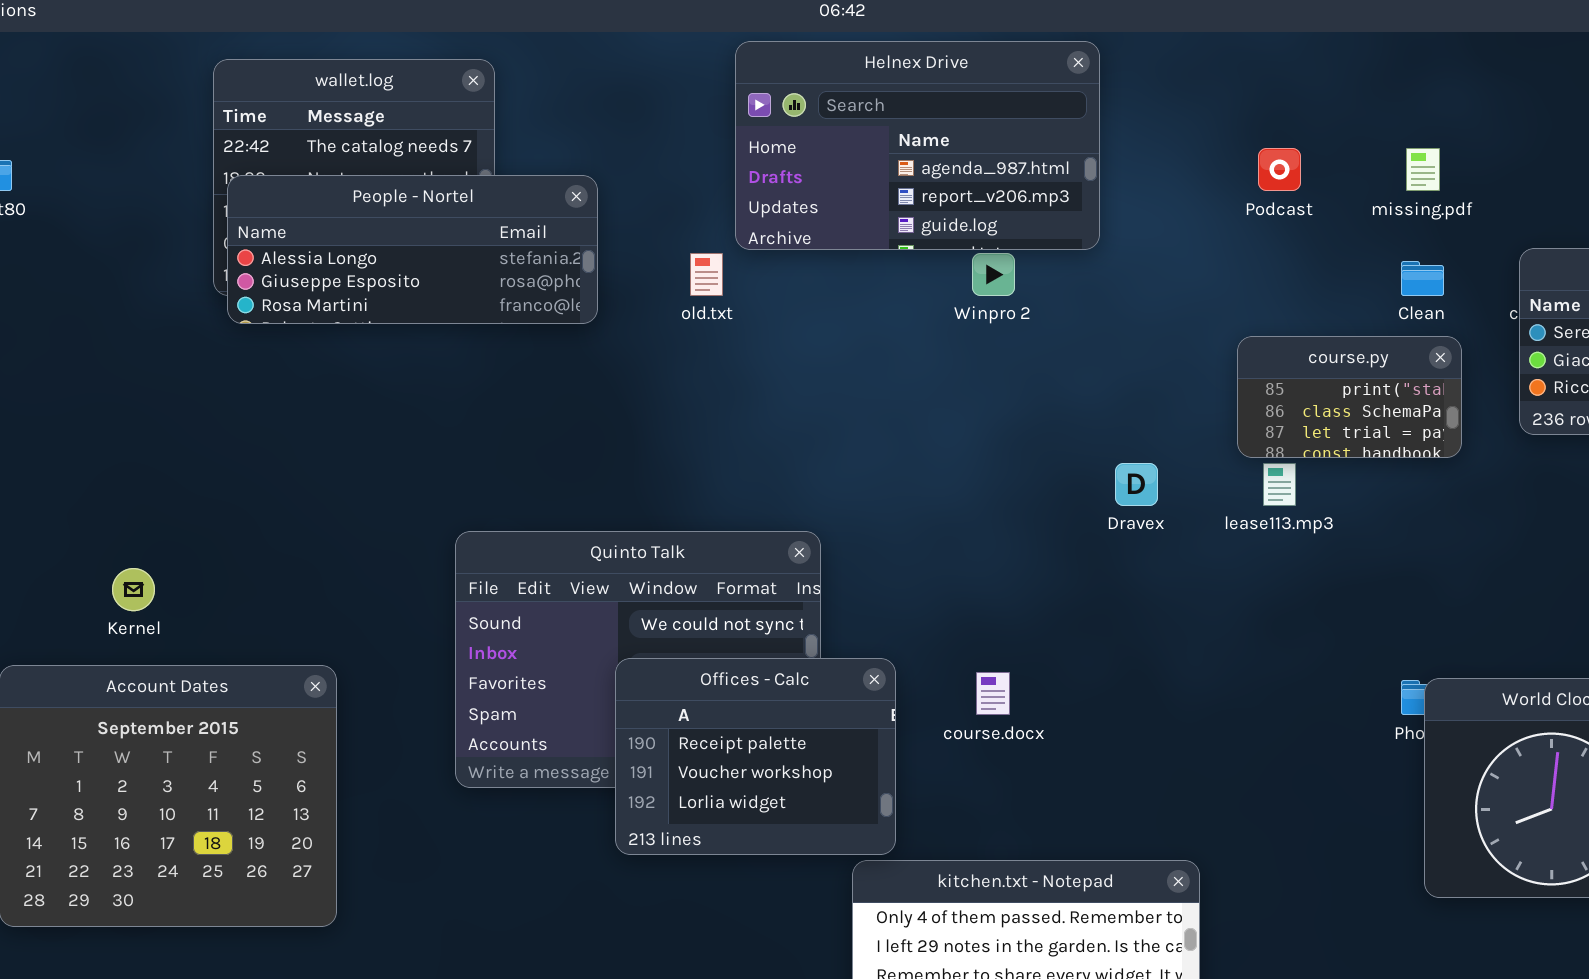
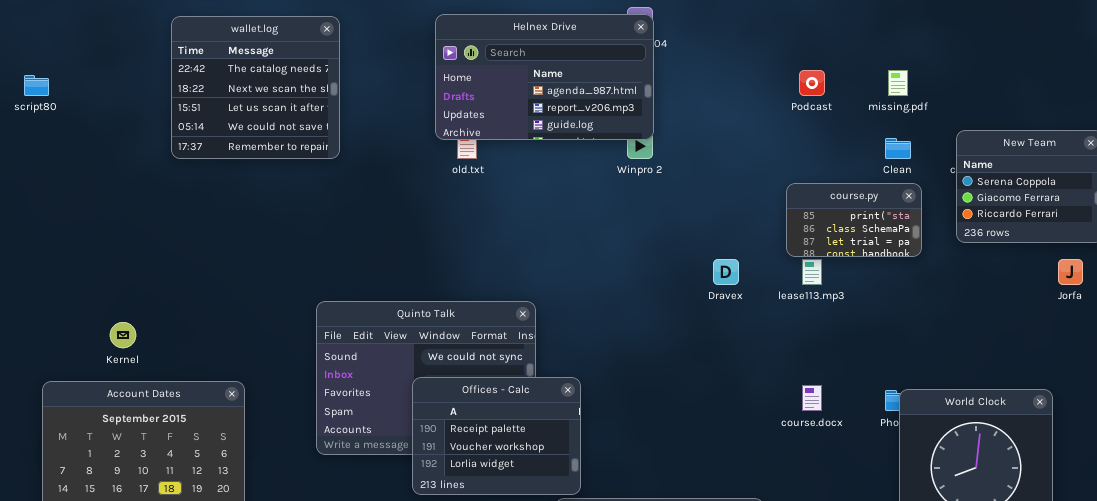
Helnex Drive: [735,41,1100,250] -> [435,14,654,140], moved
People - Nortel: [227,175,598,324] -> none, closed
course.docx: [976,672,1010,715] -> [802,385,822,411], moved

